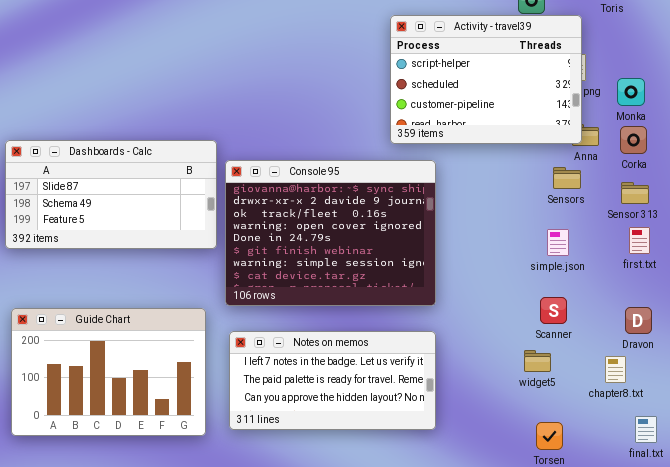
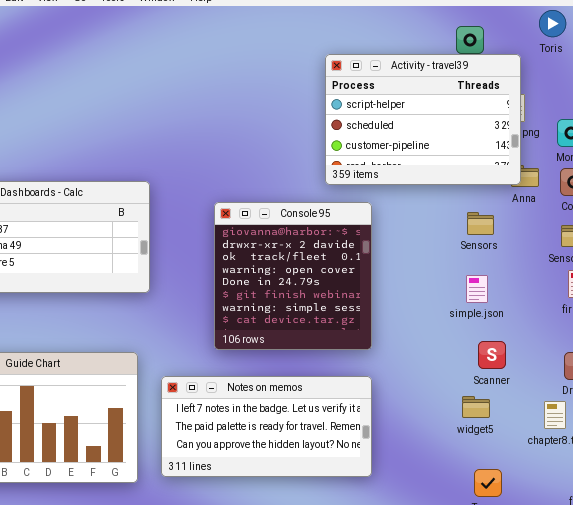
Console 95: [225,160,436,306] -> [214,202,372,350], resized
Sensors: [553,167,581,189] -> [467,212,494,235], moved
simple.json: [547,229,569,256] -> [466,275,488,303], moved

